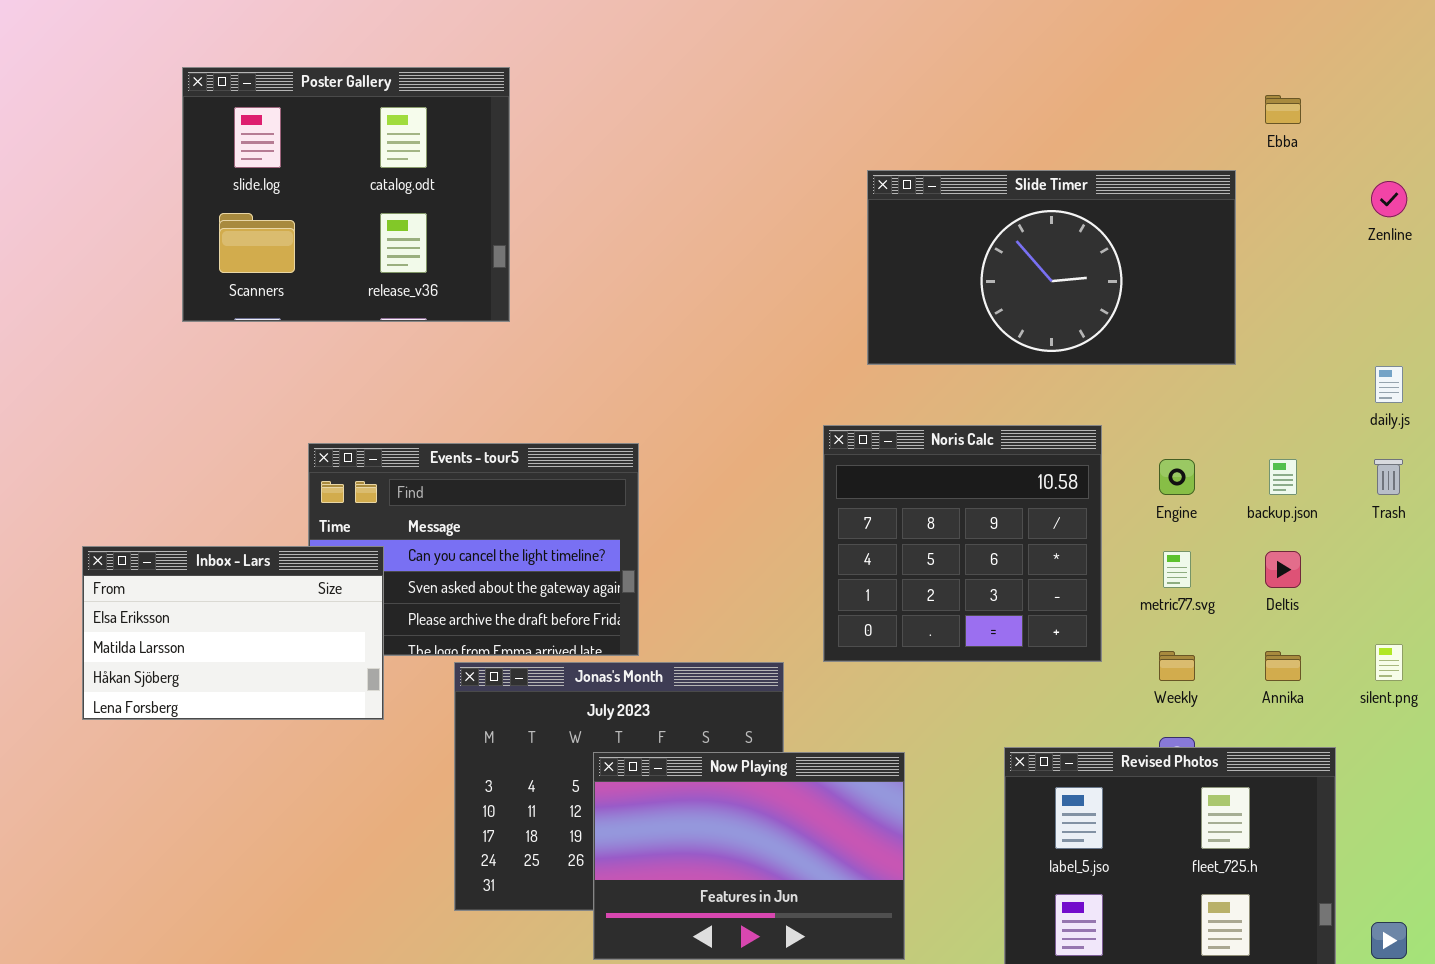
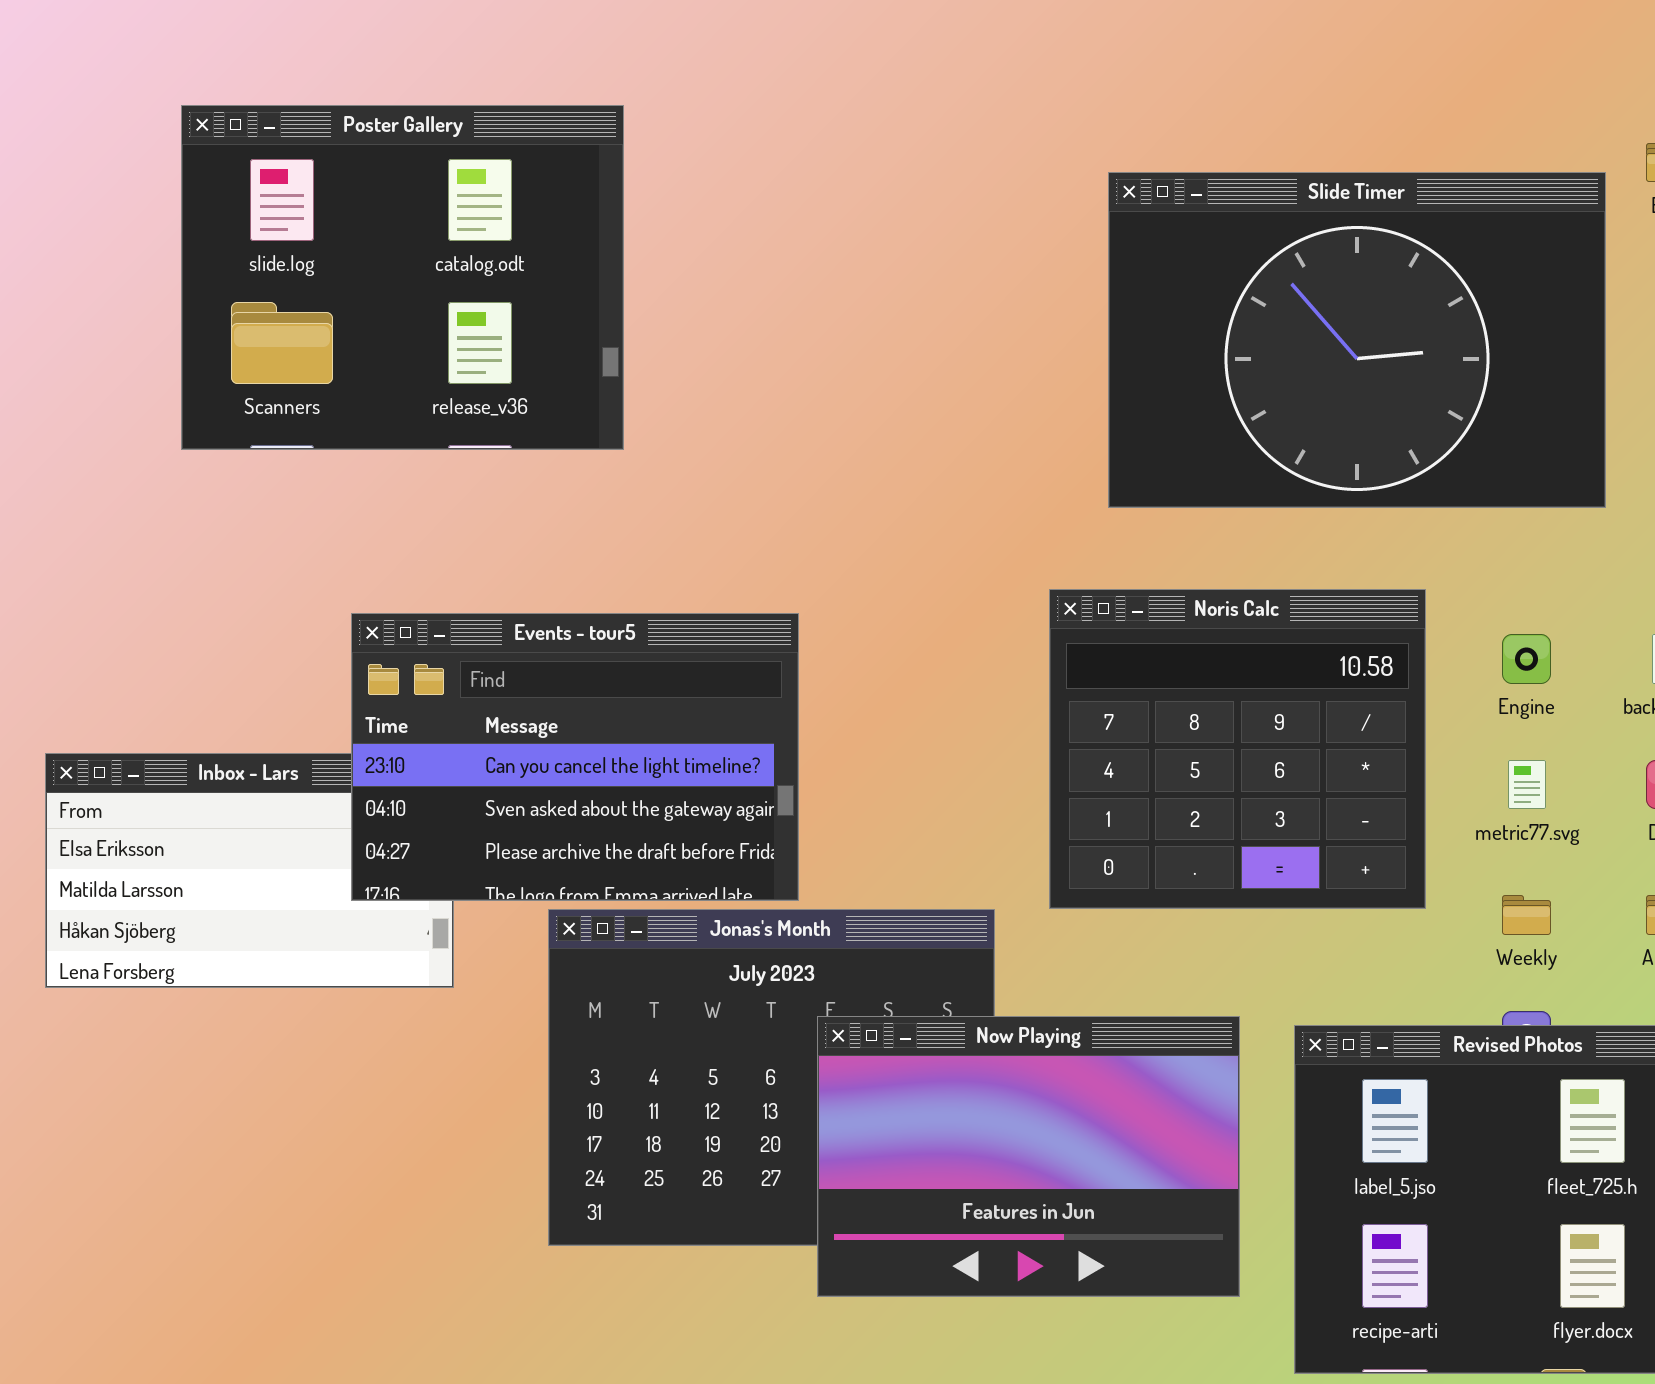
Slide Timer: [867,170,1236,365] -> [1108,172,1606,508], resized
Events - tour5: [308,443,639,656] -> [351,613,799,901], raised
Now Playing: [593,752,905,960] -> [817,1016,1240,1297], moved

